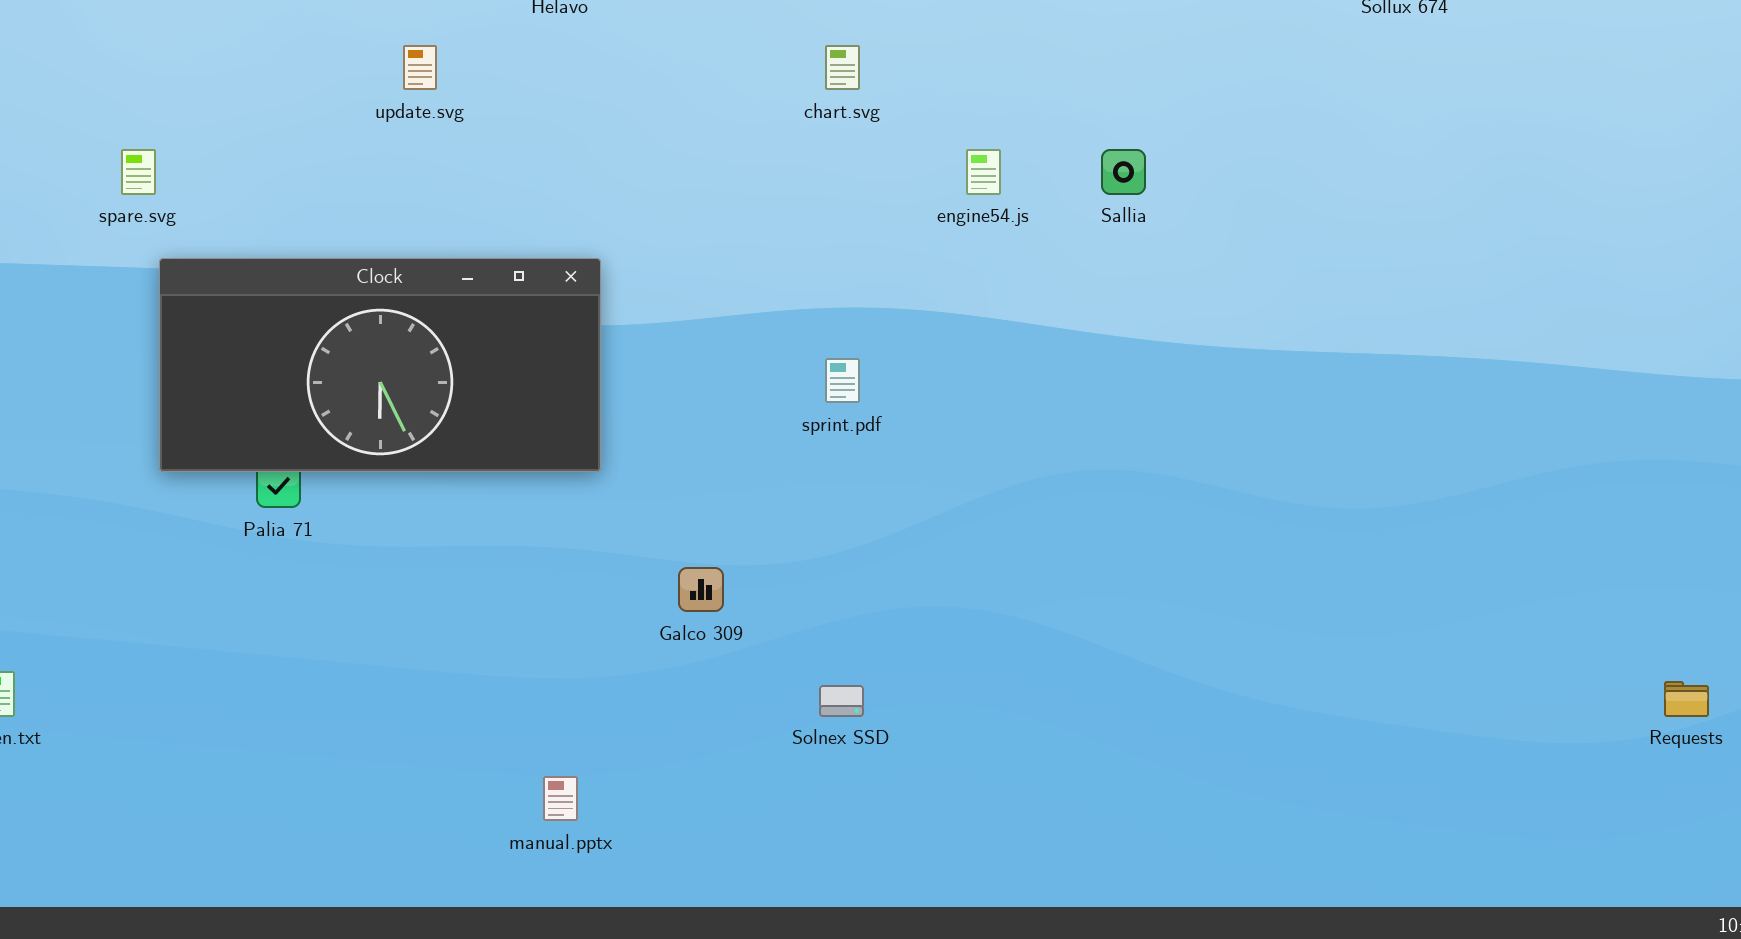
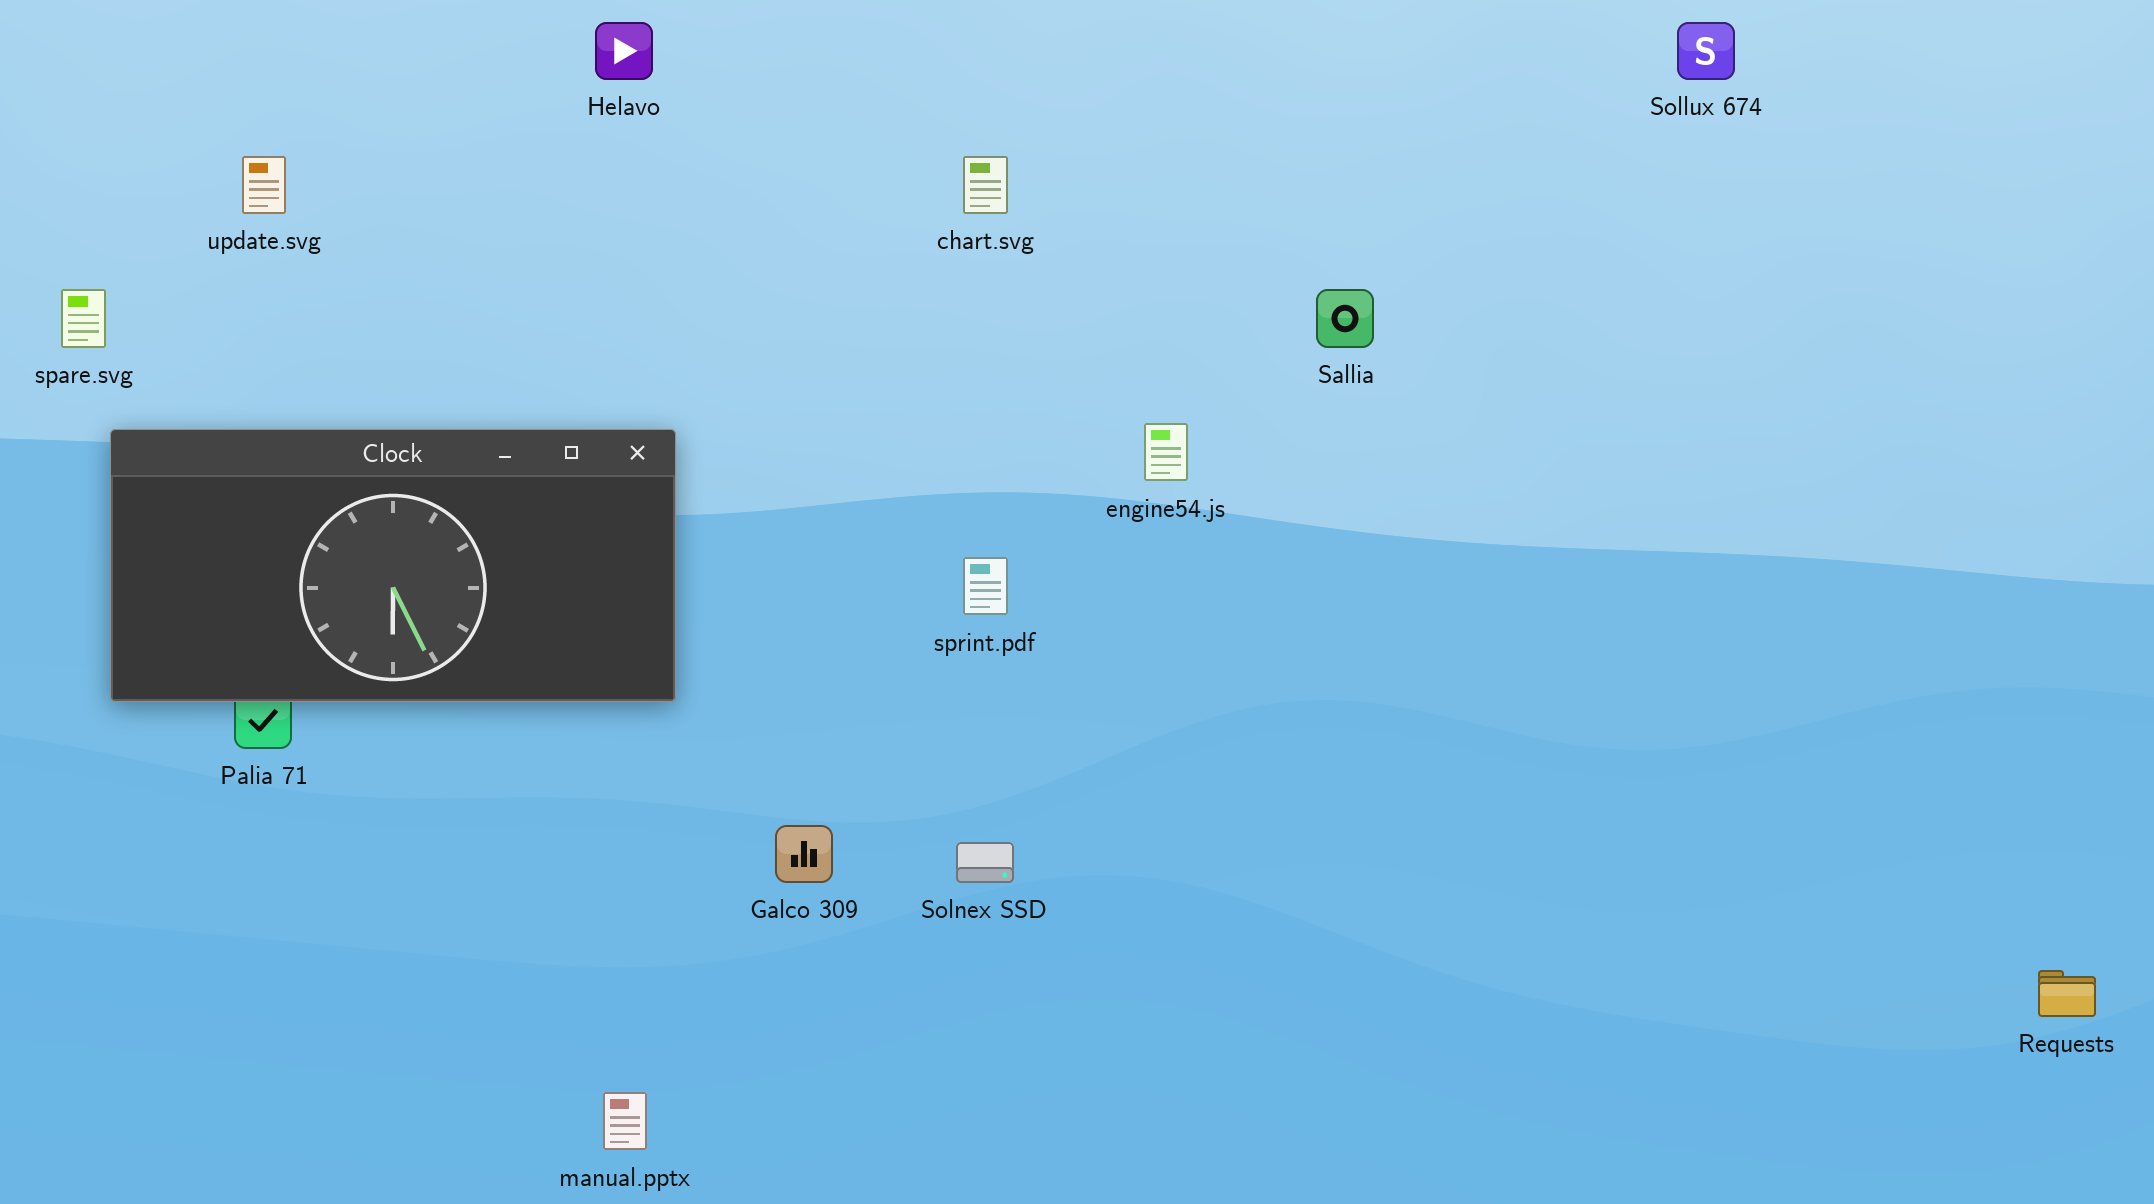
update.svg: [403,45,437,90] -> [242,156,286,214], moved
engine54.js: [966,149,1001,195] -> [1144,423,1188,481], moved
Solnex SSD: [819,685,864,717] -> [956,842,1014,883], moved

